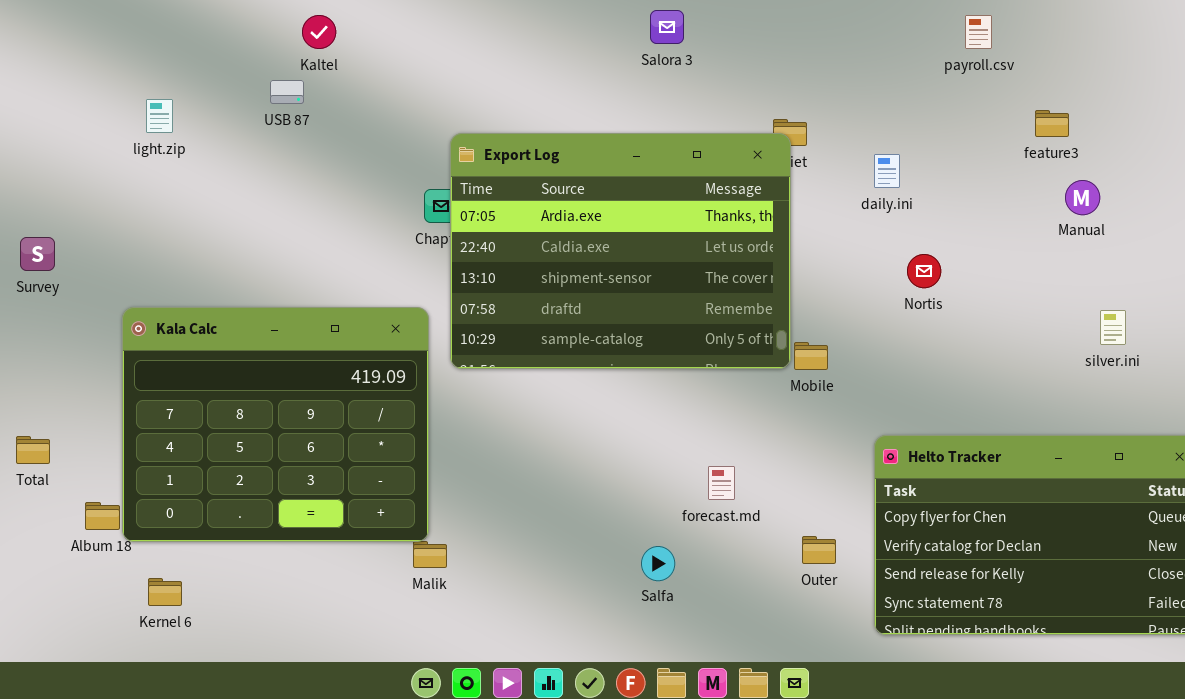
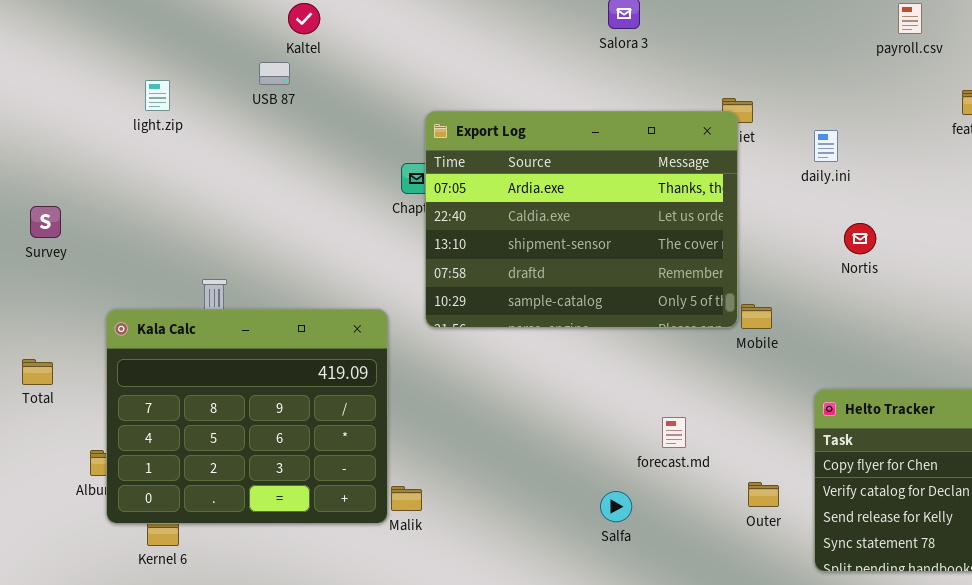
Kala Calc: [122,307,429,542] -> [106,309,388,524], moved
Total: [16,436,50,464] -> [22,359,53,385], moved

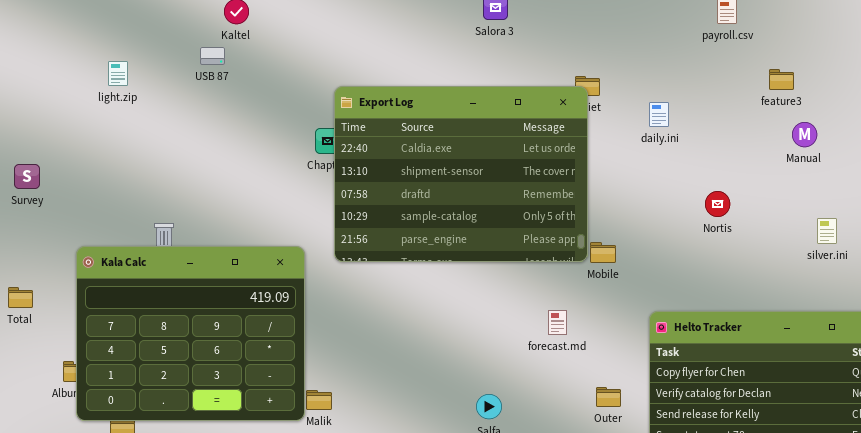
Export Log: [425,111,738,328] -> [334,86,588,262], scrolled down 1 row
Nortis: [844,223,876,254] -> [705,191,730,217], moved
forecast.md: [662,417,686,448] -> [548,310,567,335], moved

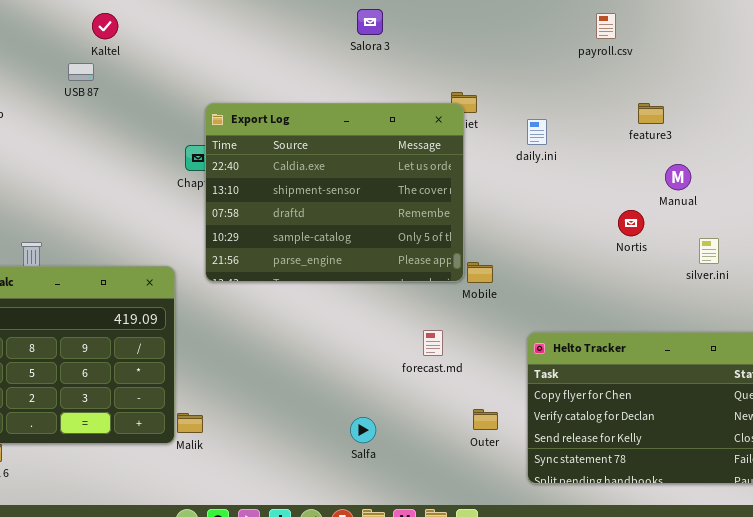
feature3: [769,69,794,90] -> [638,103,664,124], moved
Manual: [792,122,817,147] -> [665,164,691,190], moved
Nortis: [705,191,730,217] -> [618,210,644,236], moved

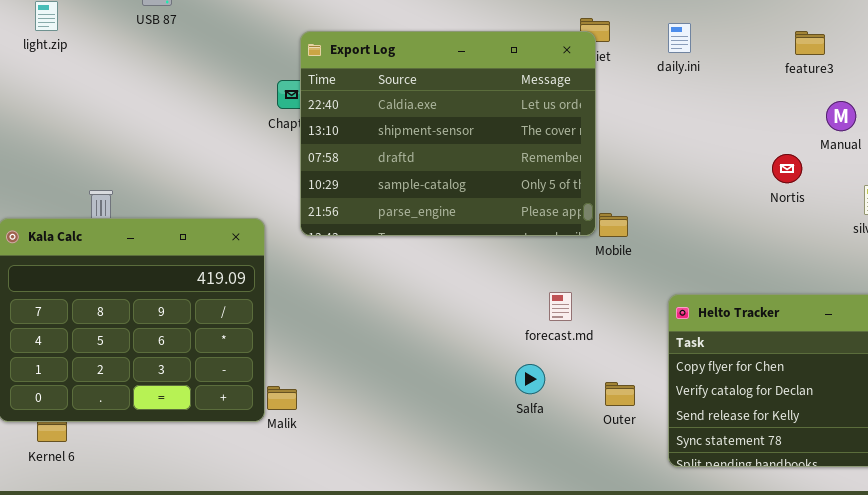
daily.ini: [527,119,547,145] -> [668,23,691,53], moved
Salfa: [350,417,376,443] -> [515,364,545,394], moved

